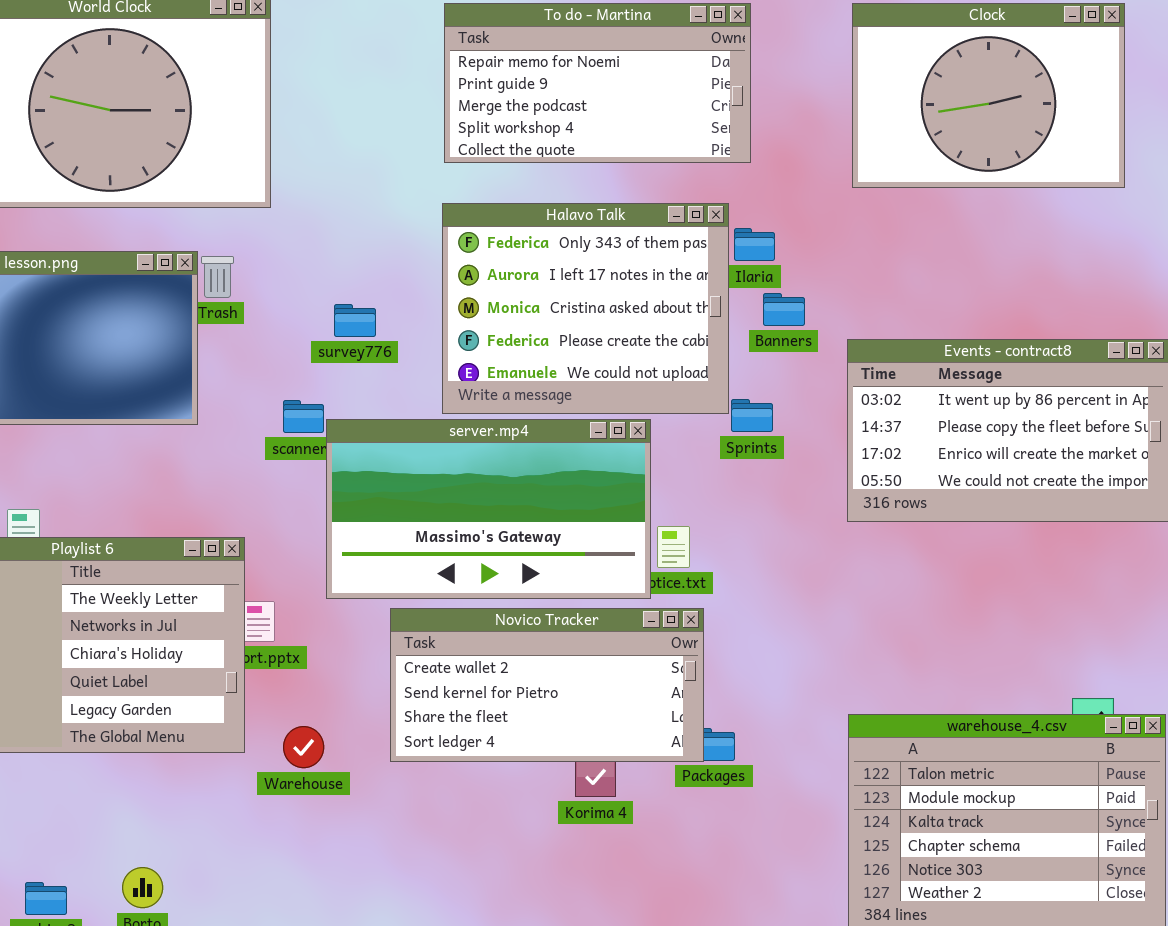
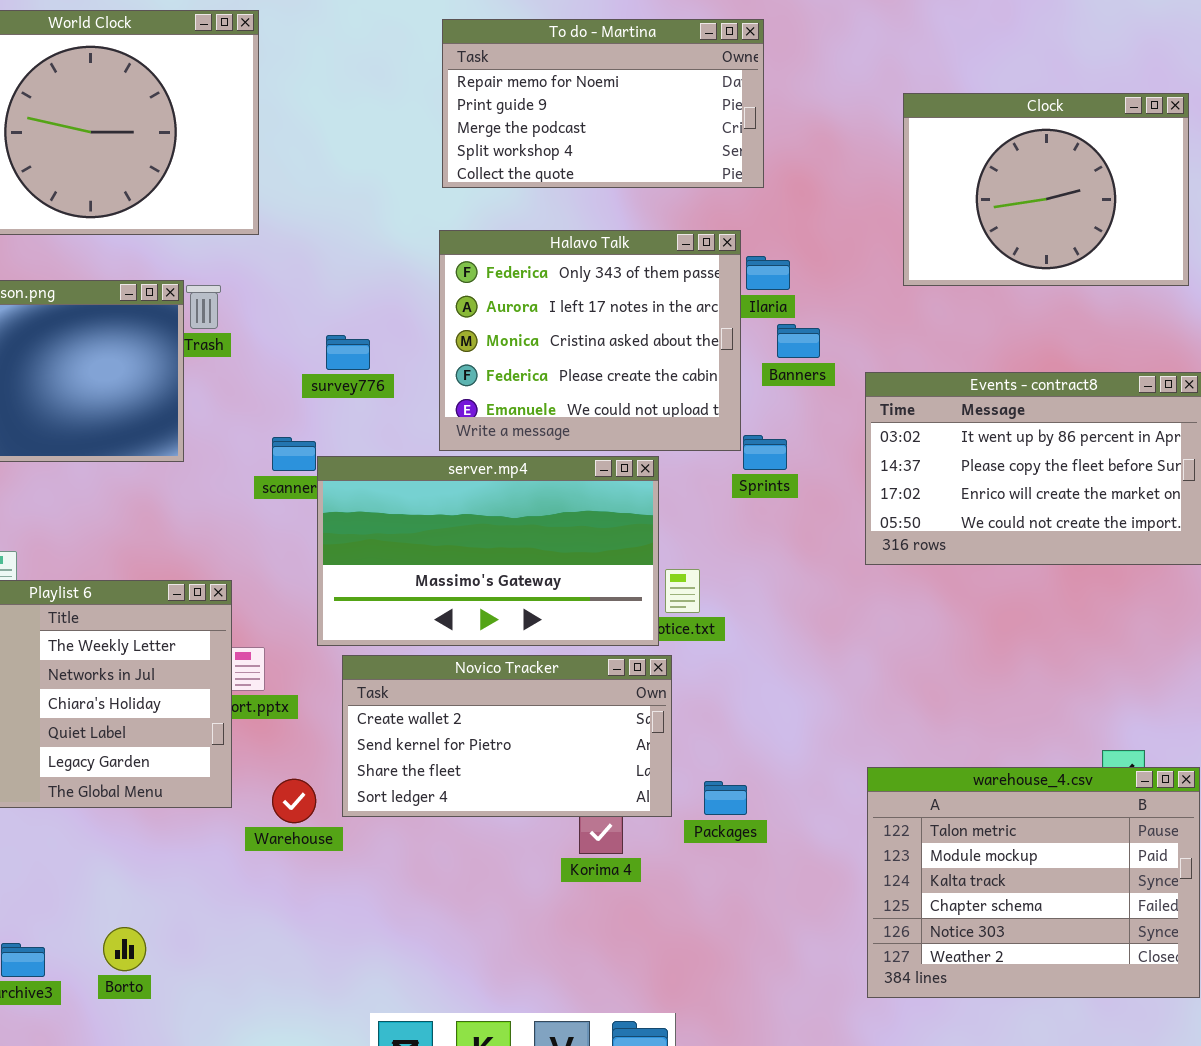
Clock: [852,3,1125,188] -> [903,93,1189,286], moved
Novico Tracker: [390,608,704,762] -> [342,655,672,817], moved

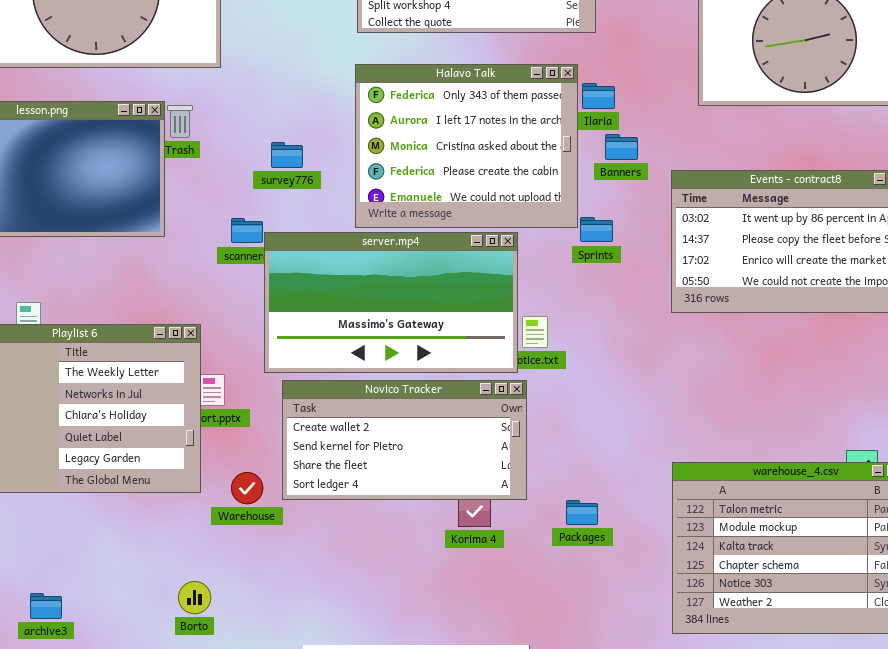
Packages: [704,781,747,815] -> [566,500,598,525], moved
Borto: [103,927,146,971] -> [178,581,211,614], moved

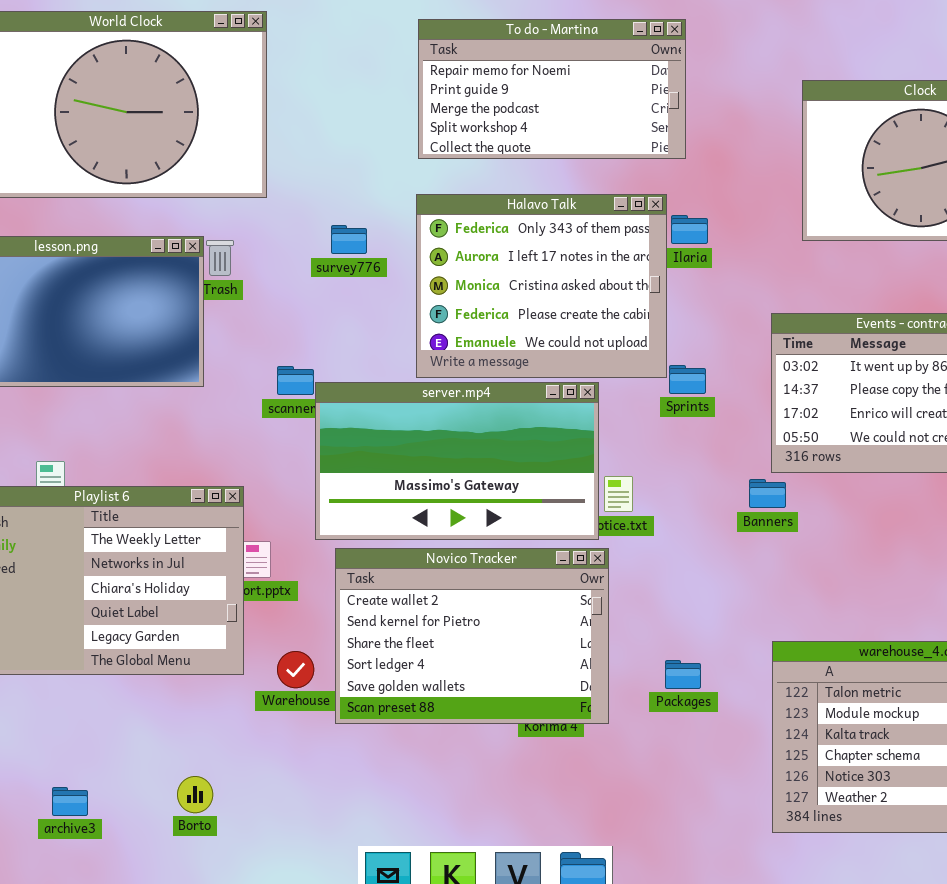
Banners: [605,134,638,160] -> [749,479,786,508], moved
survey776: [271,142,303,168] -> [331,225,367,254], moved
Novico Tracker: [282,380,527,500] -> [335,548,609,724], resized
Packages: [566,500,598,525] -> [665,660,701,689], moved
Borto: [178,581,211,614] -> [177,776,213,813], moved

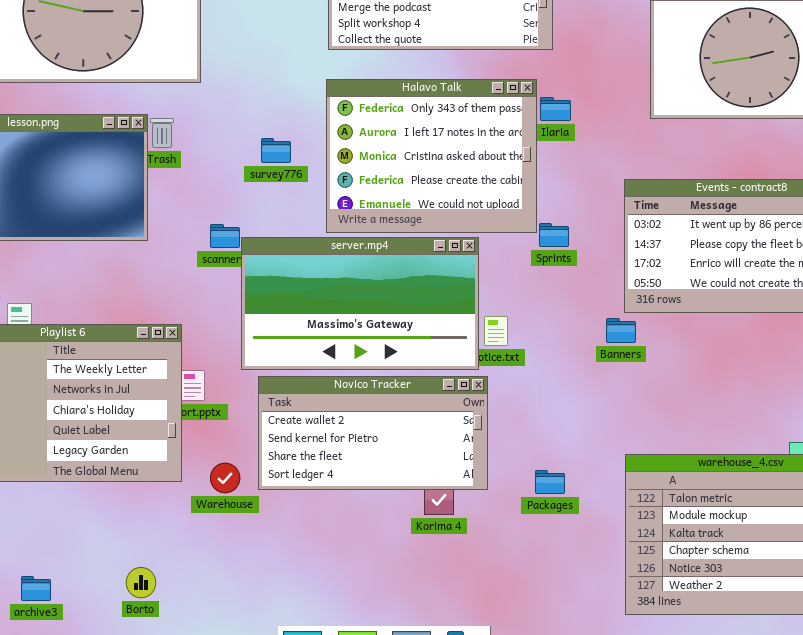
survey776: [331,225,367,254] -> [261,138,291,163], moved
Novico Tracker: [335,548,609,724] -> [258,376,488,490], resized

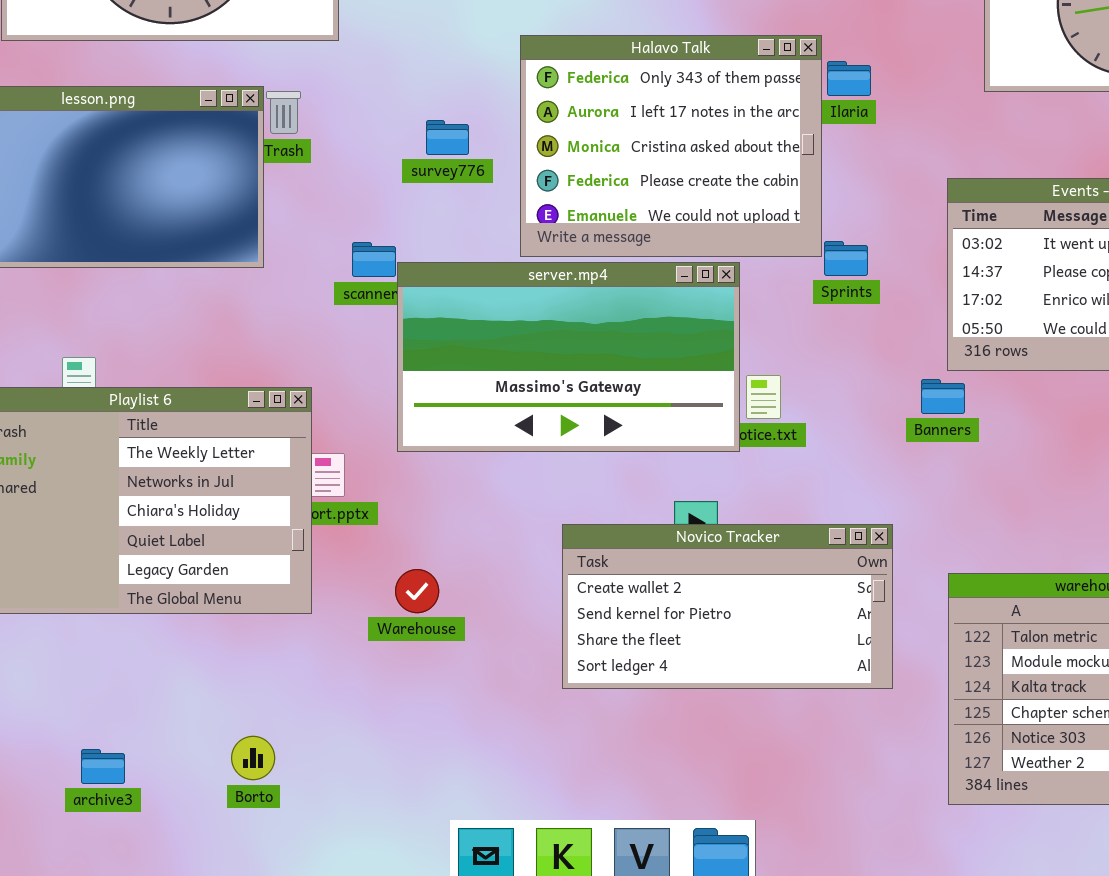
Novico Tracker: [258,376,488,490] -> [562,524,893,689], moved
Warehouse: [210,463,240,493] -> [395,569,439,613], moved

